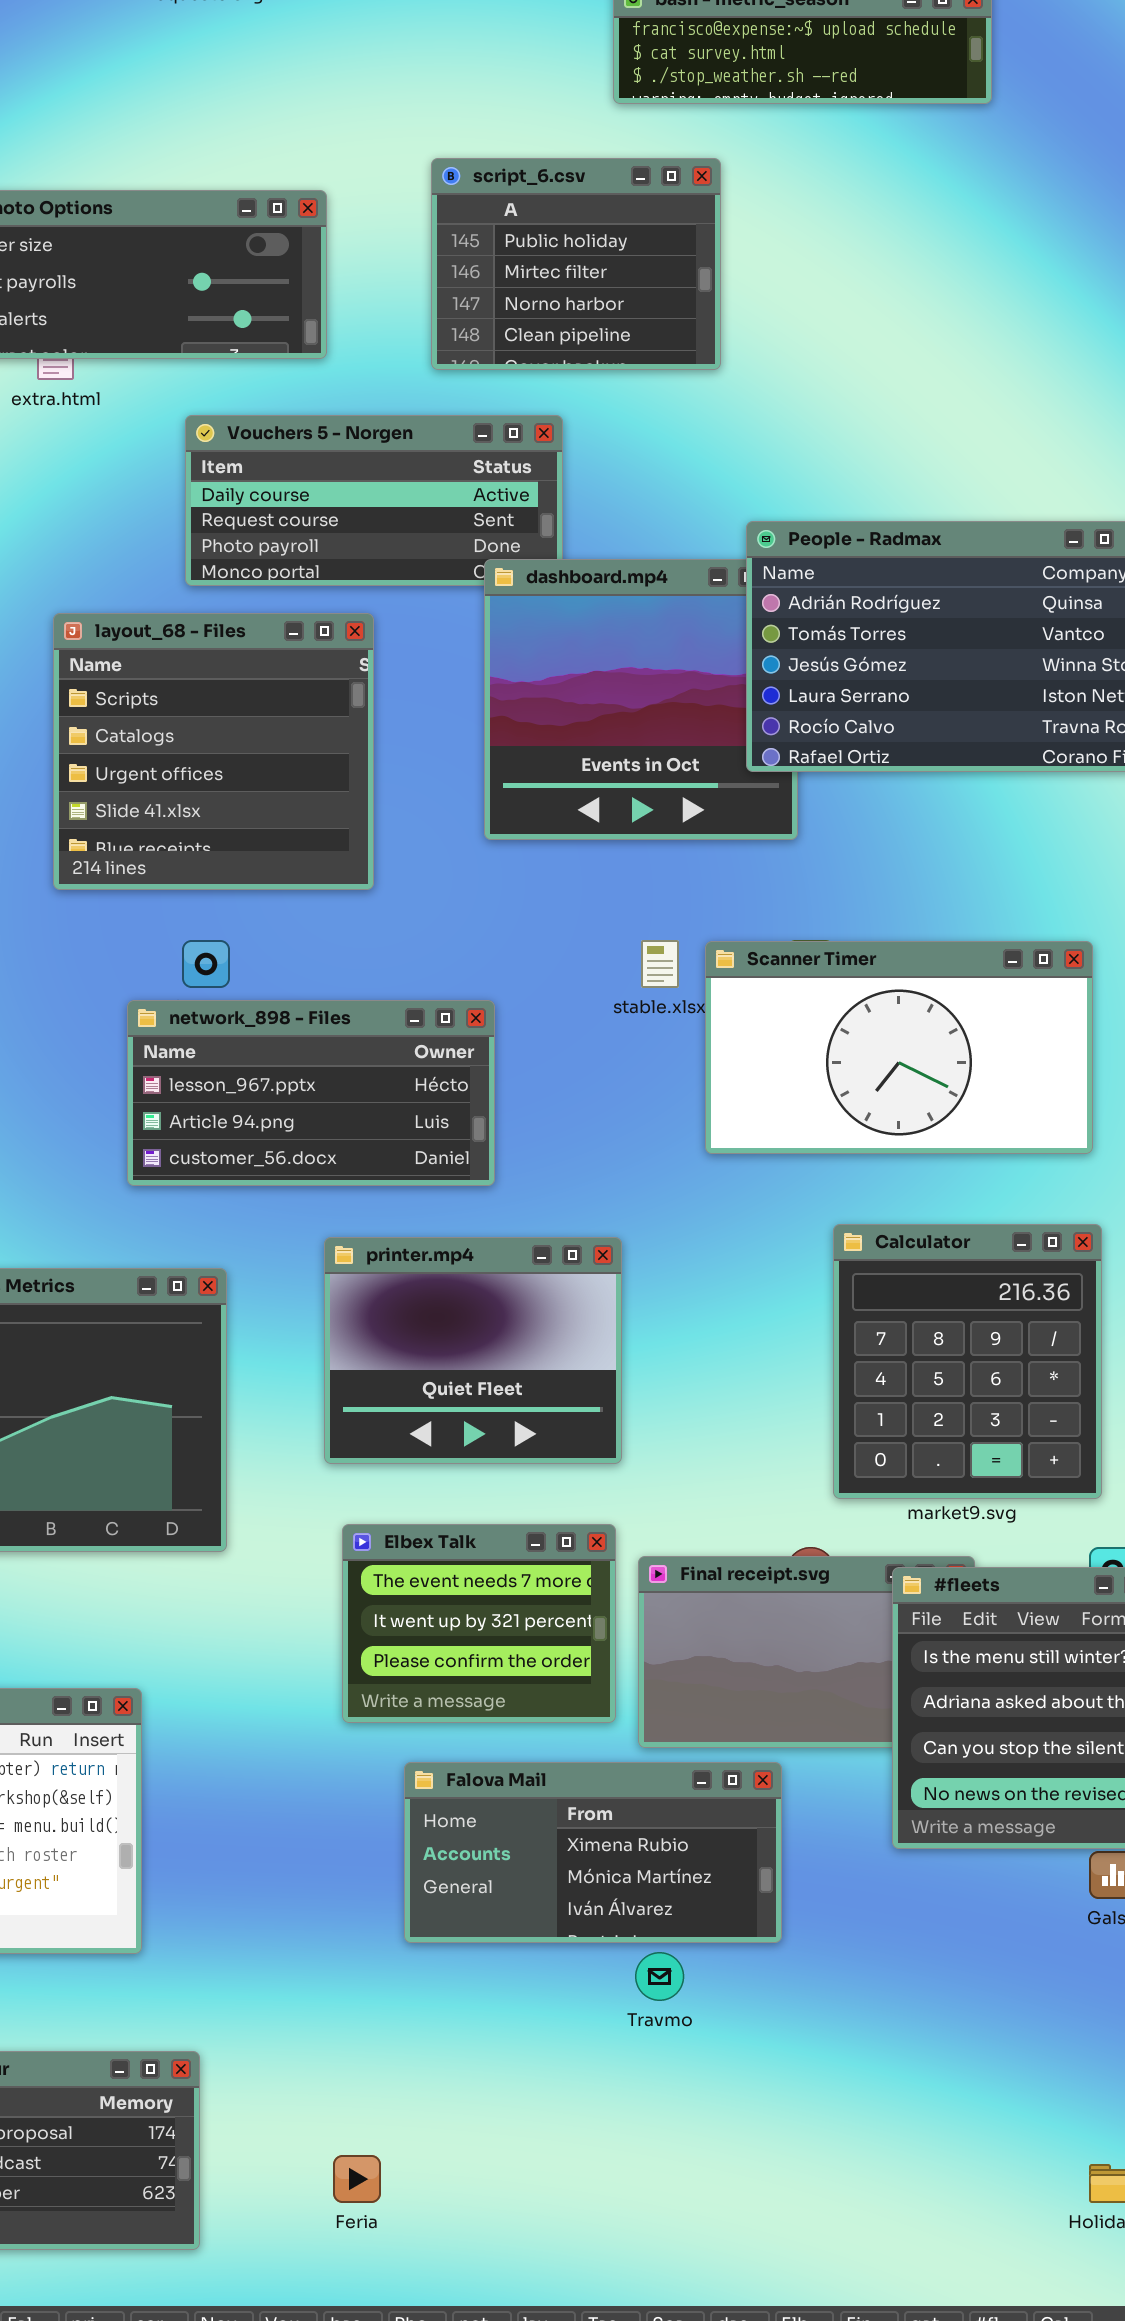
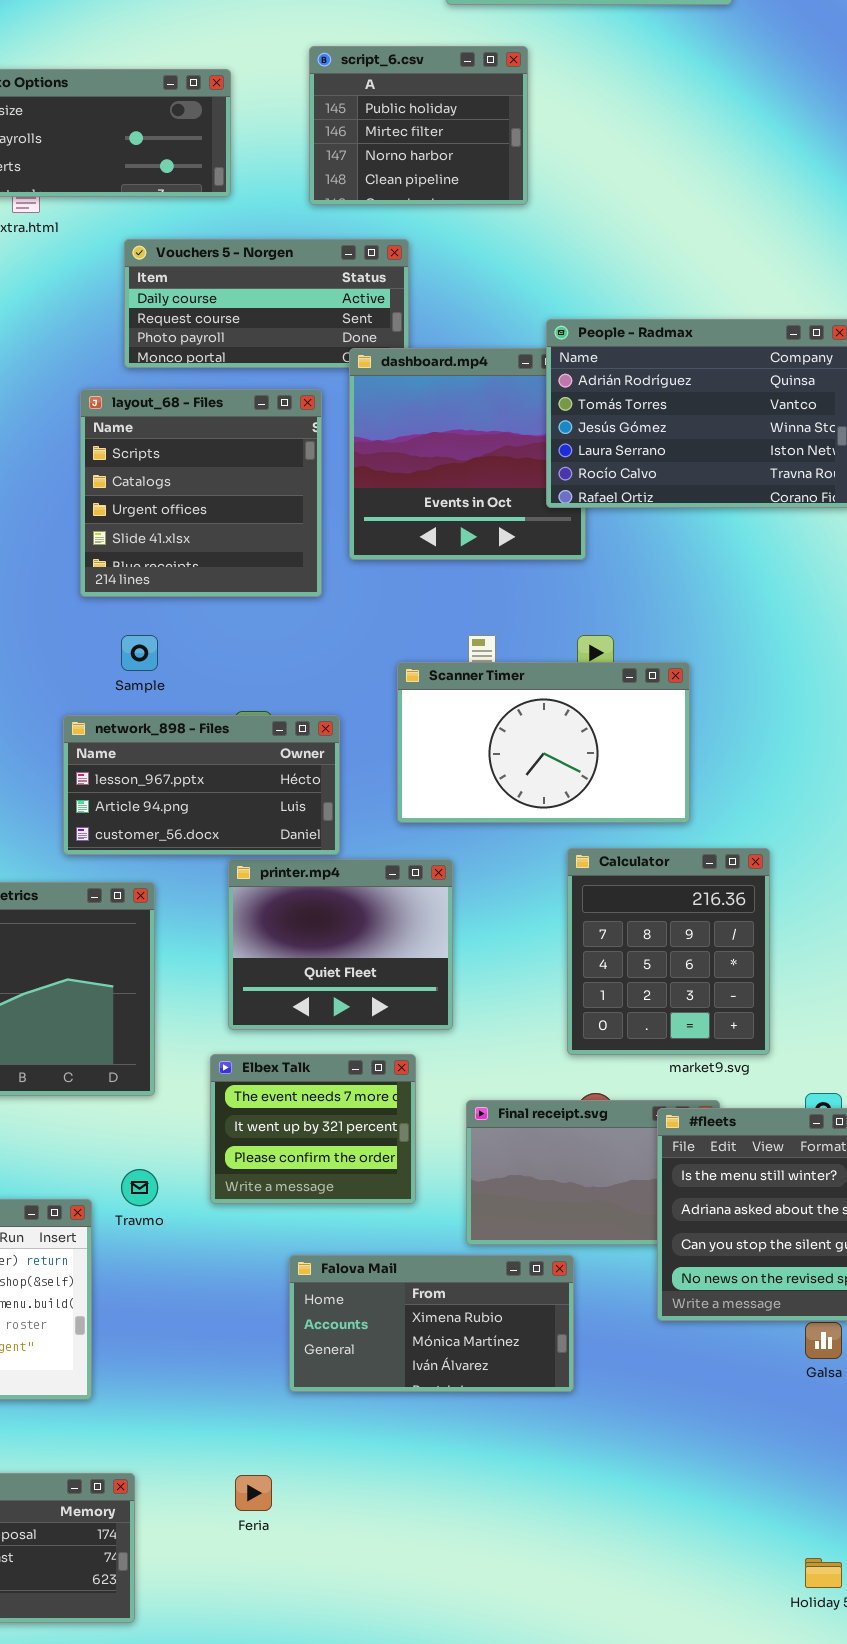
layout_68 - Files: [53,613,374,890] -> [80,389,322,597], moved
Scanner Timer: [705,941,1093,1154] -> [397,662,690,823], moved
network_898 - Files: [127,1000,495,1186] -> [63,715,340,855], moved
Calculator: [833,1224,1102,1499] -> [567,848,770,1055], moved
Elbex Talk: [342,1524,616,1723] -> [210,1054,416,1204], moved
Travmo: [635,1952,684,2001] -> [121,1169,158,1206], moved
Feria: [333,2155,381,2203] -> [235,1475,272,1511], moved

